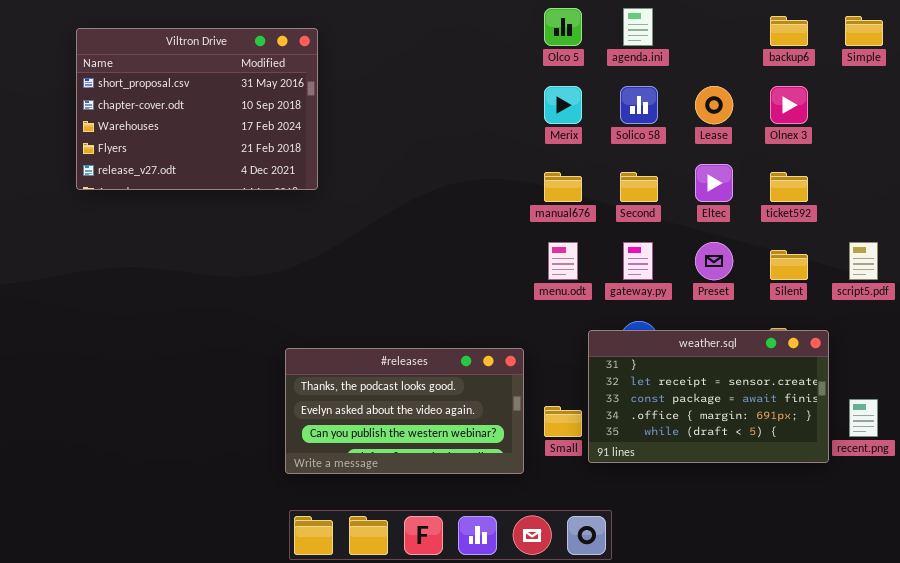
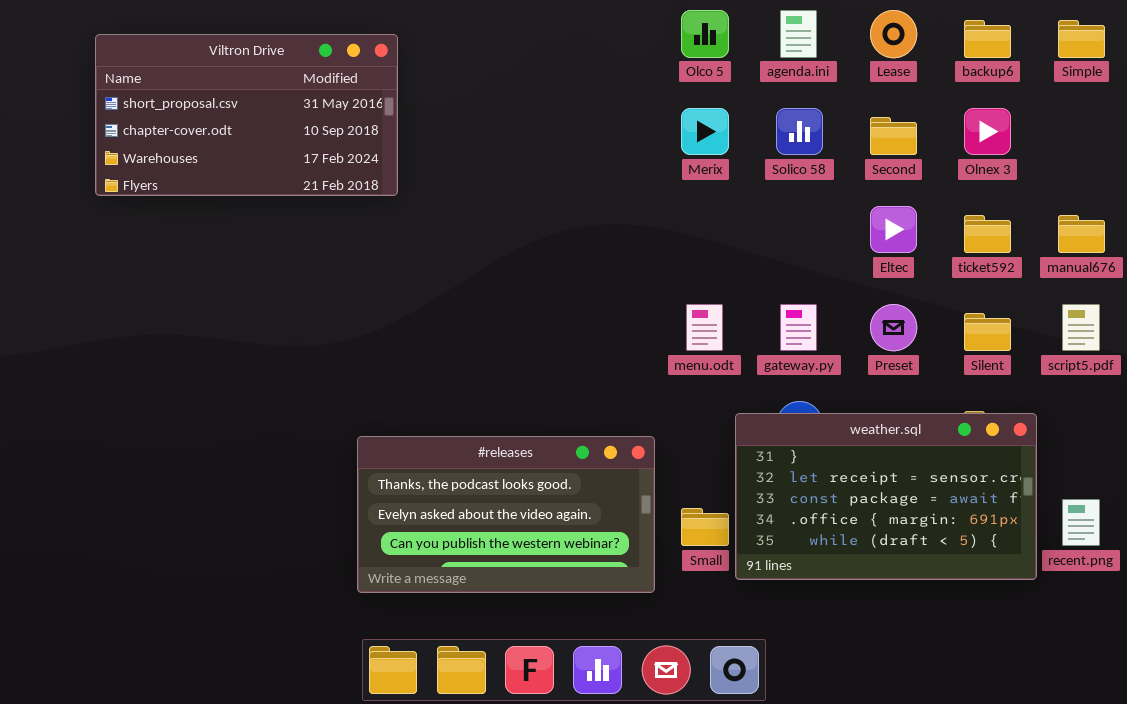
Viltron Drive: [76,28,318,190] -> [95,34,398,196], resized
Lease: [695,86,733,124] -> [870,10,917,58], moved
manual676: [544,172,582,202] -> [1058,215,1105,253], moved
Second: [620,172,658,202] -> [870,117,917,155], moved

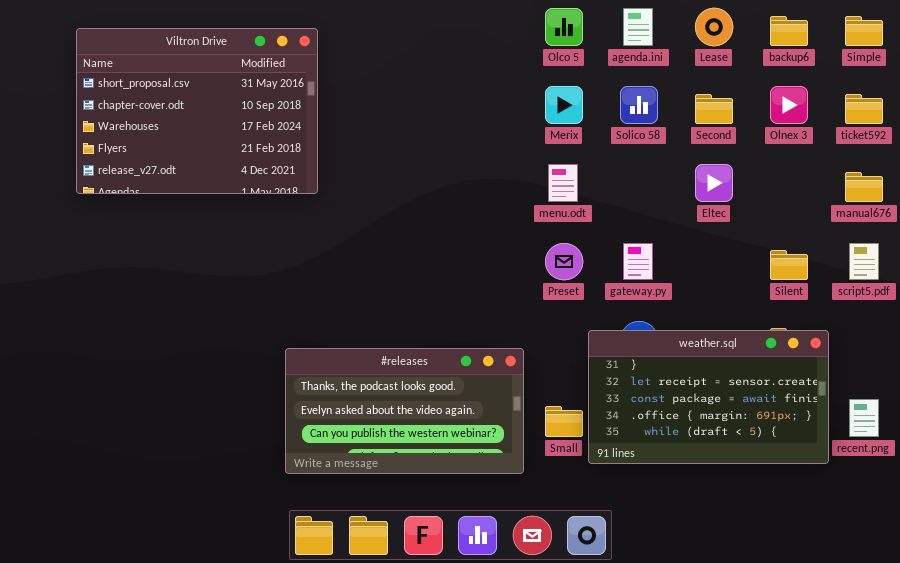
Viltron Drive: [95,34,398,196] -> [76,28,318,194], resized
ticket592: [964,215,1011,253] -> [845,94,883,124], moved
menu.odt: [686,304,723,351] -> [548,164,578,202], moved
Preset: [870,304,917,351] -> [545,243,583,280], moved

